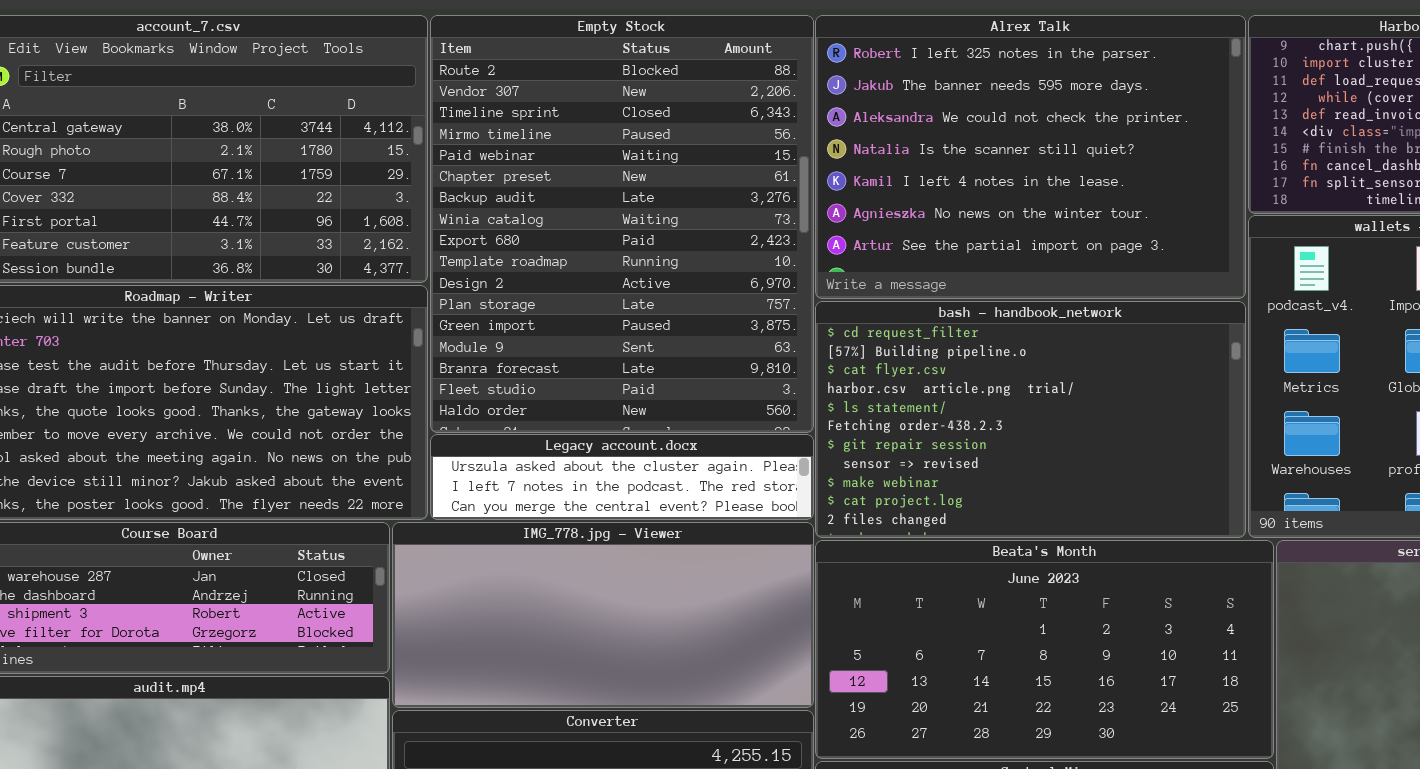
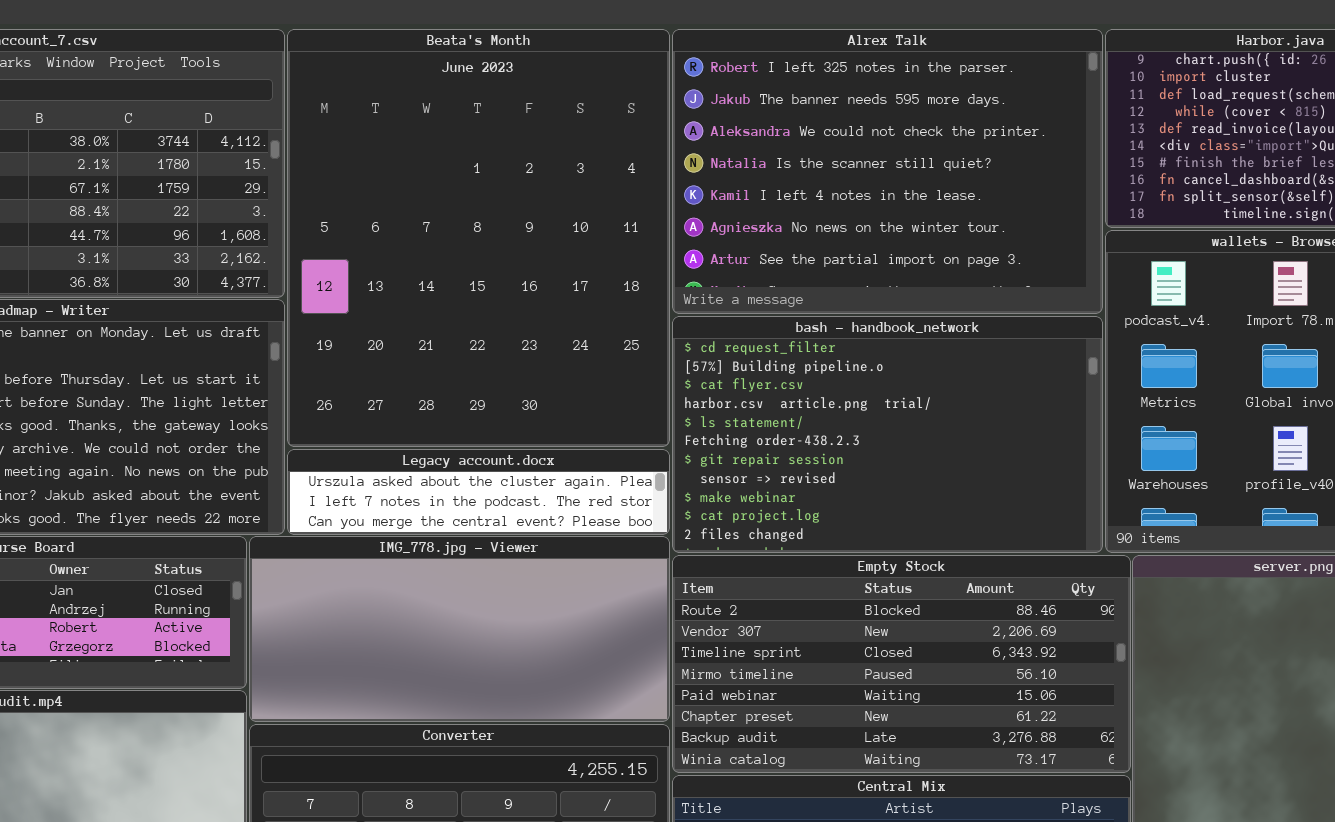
Empty Stock: [430,15,814,433] -> [672,555,1131,773], moved, resized
Beata's Month: [815,540,1274,759] -> [287,29,670,447], moved, resized

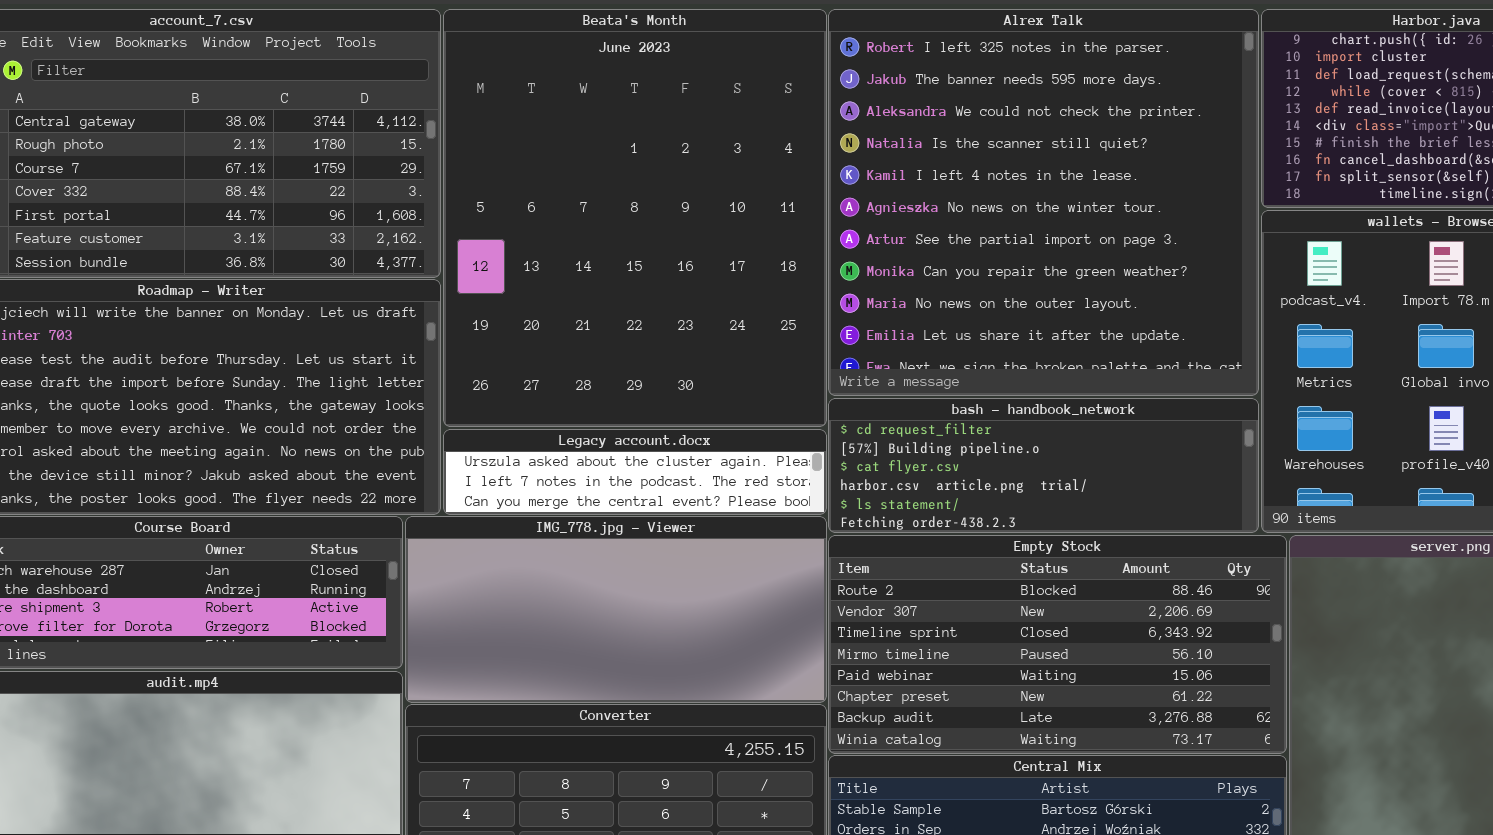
Alrex Talk: [672,29,1103,314] -> [828,9,1259,396], resized
bash - handbook_network: [672,316,1103,553] -> [828,398,1259,533], resized

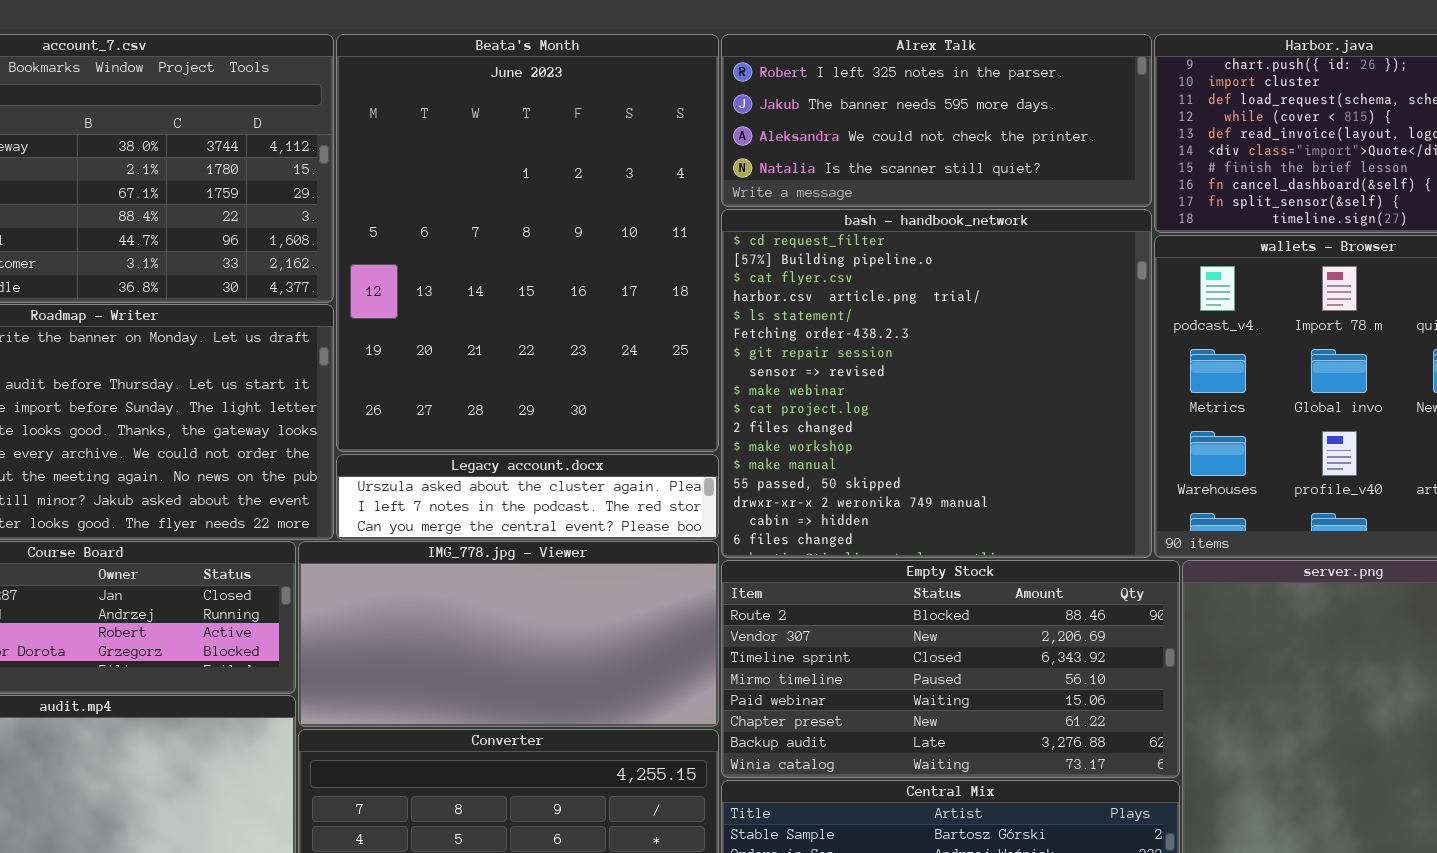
Alrex Talk: [828,9,1259,396] -> [721,34,1152,207], resized
bash - handbook_network: [828,398,1259,533] -> [721,209,1152,558], resized

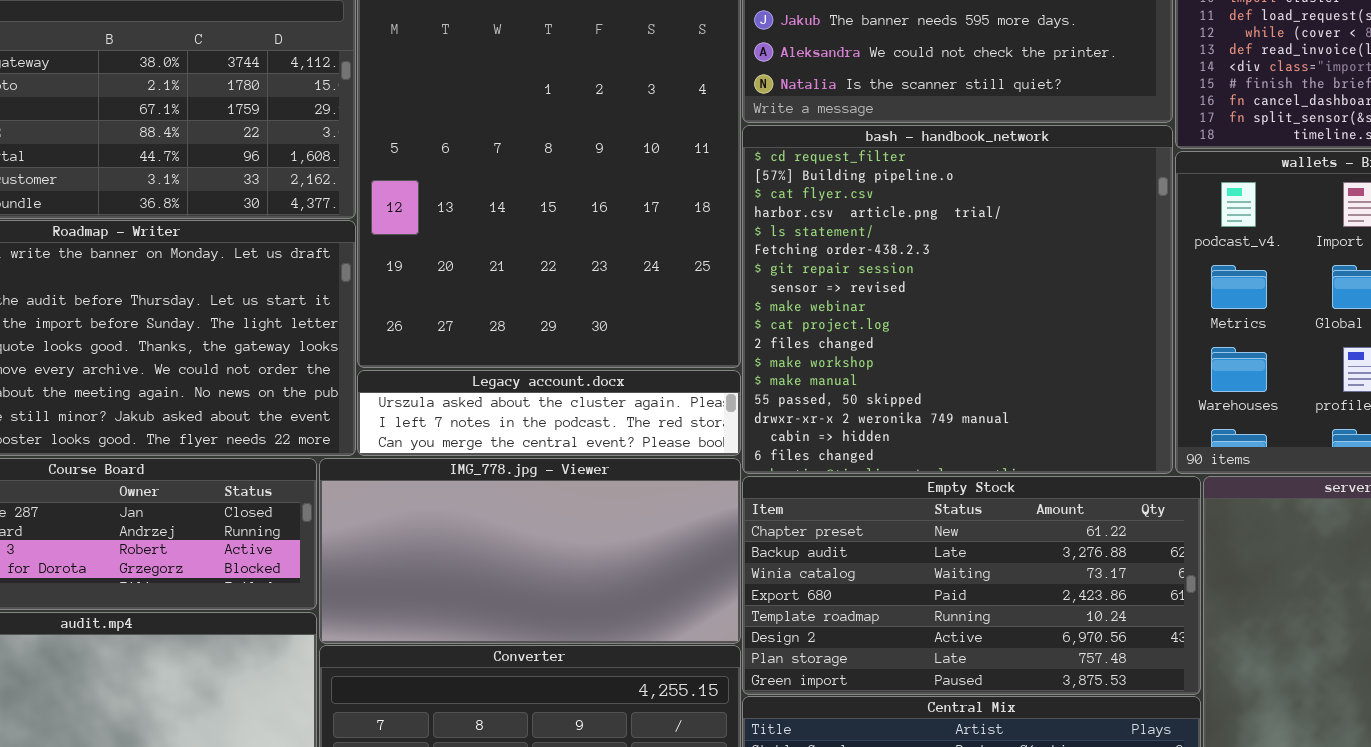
Empty Stock: [721,560,1180,778] -> [742,476,1201,695], scrolled down 5 rows

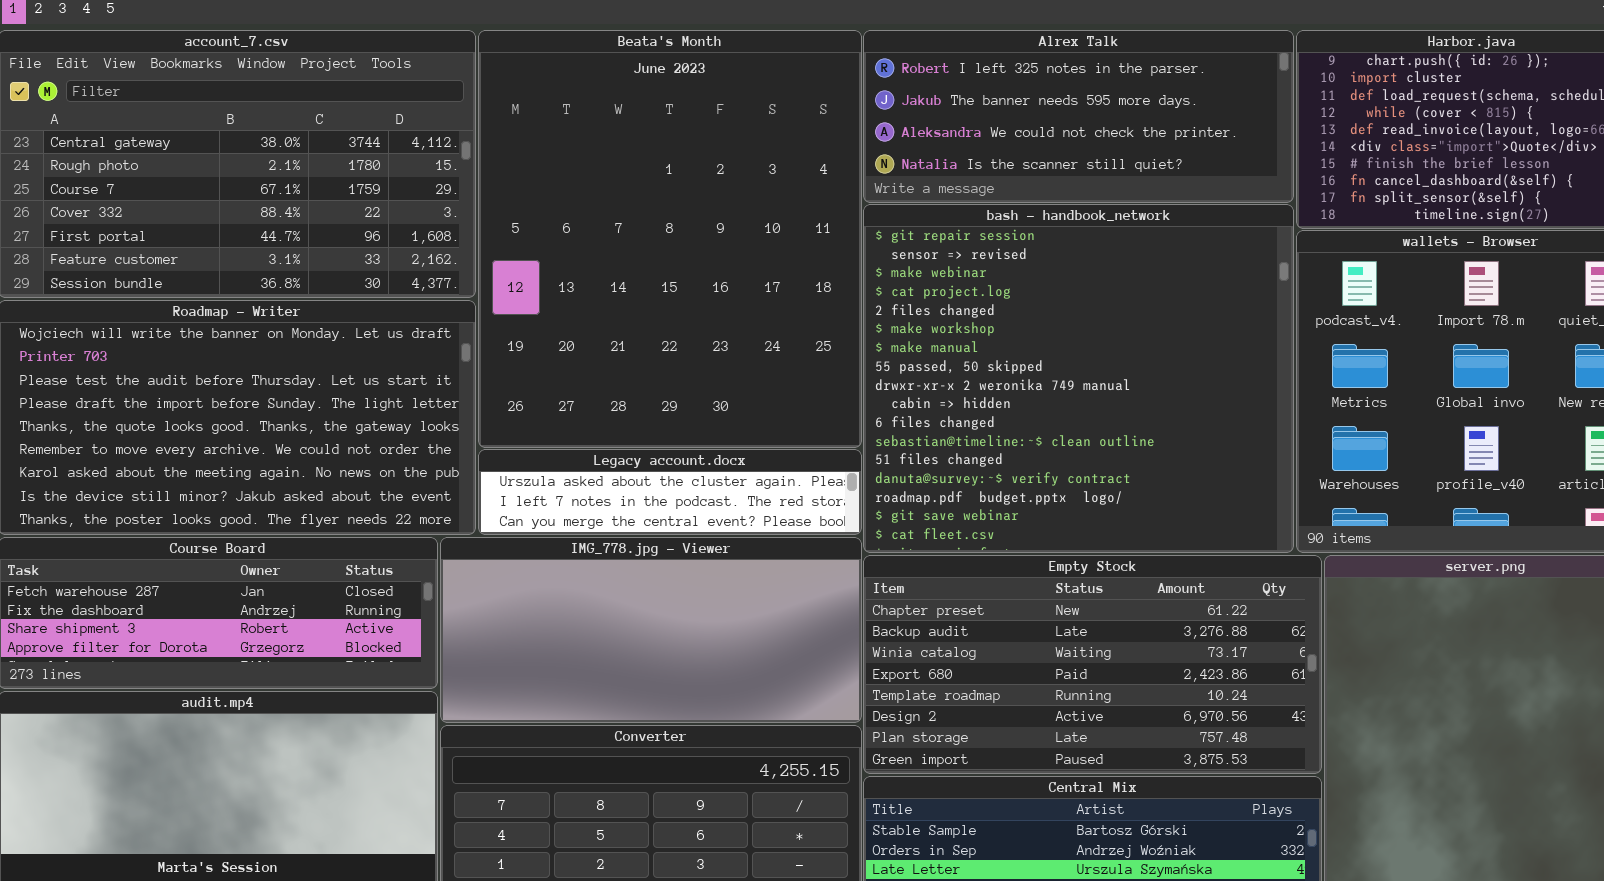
bash - handbook_network: [742,125,1173,474] -> [863,204,1294,553], scrolled down 6 rows

